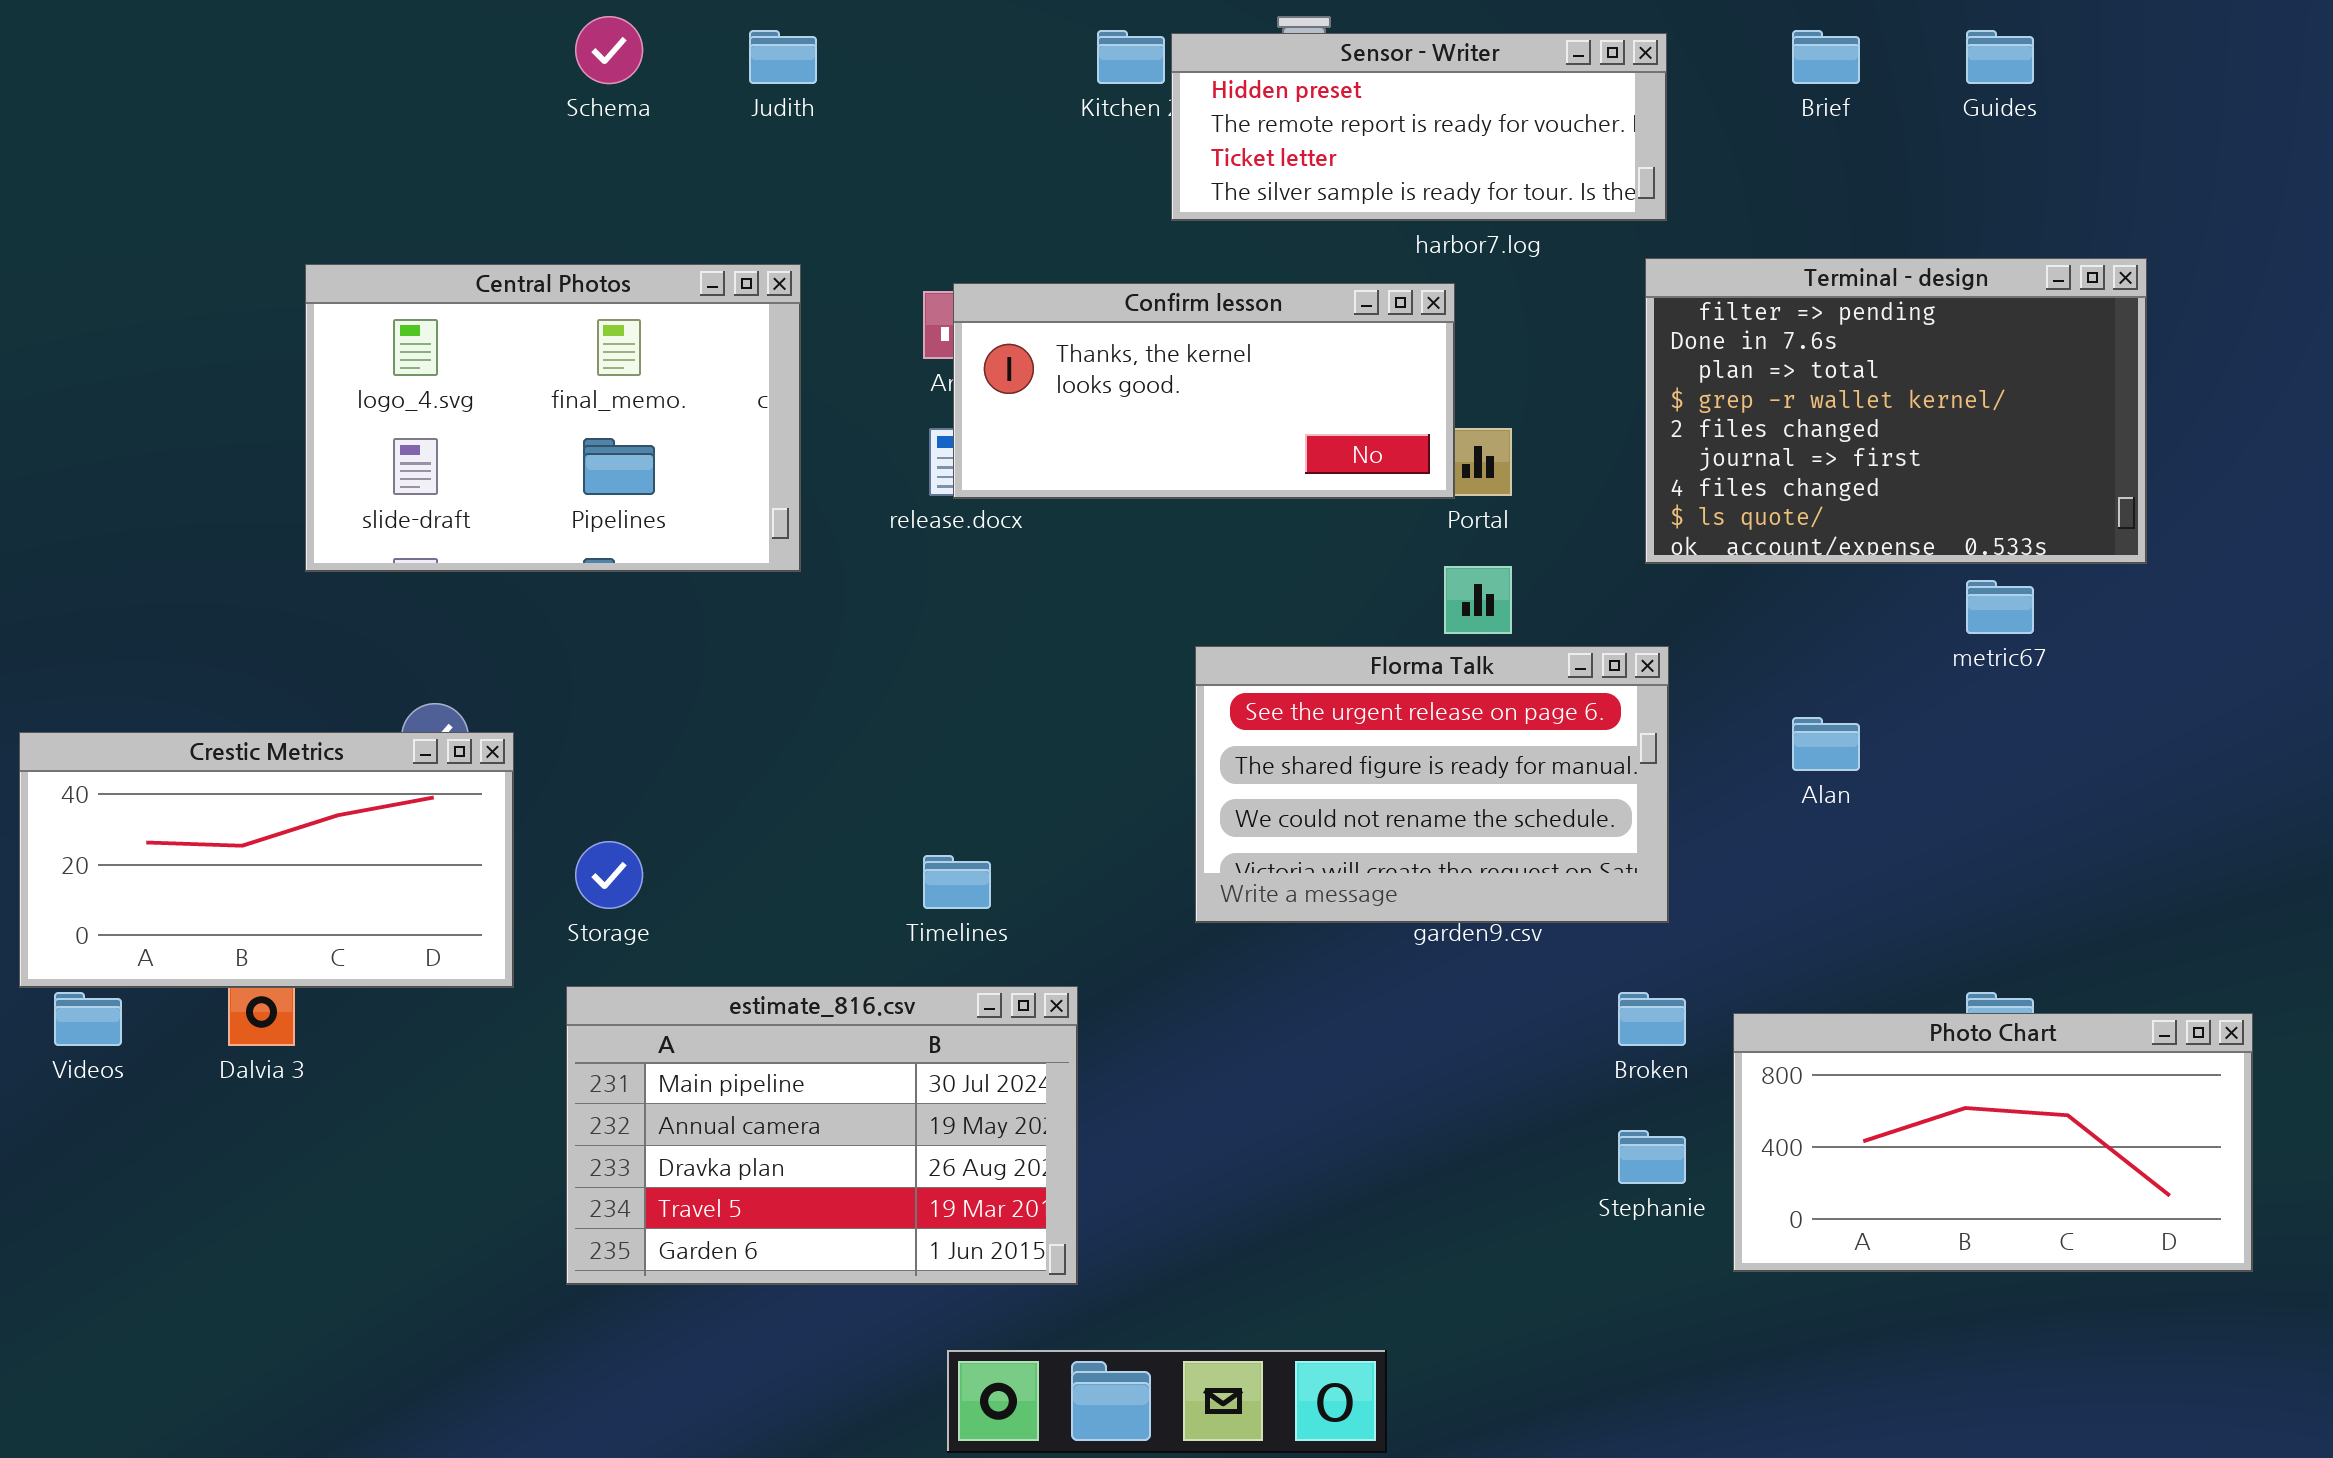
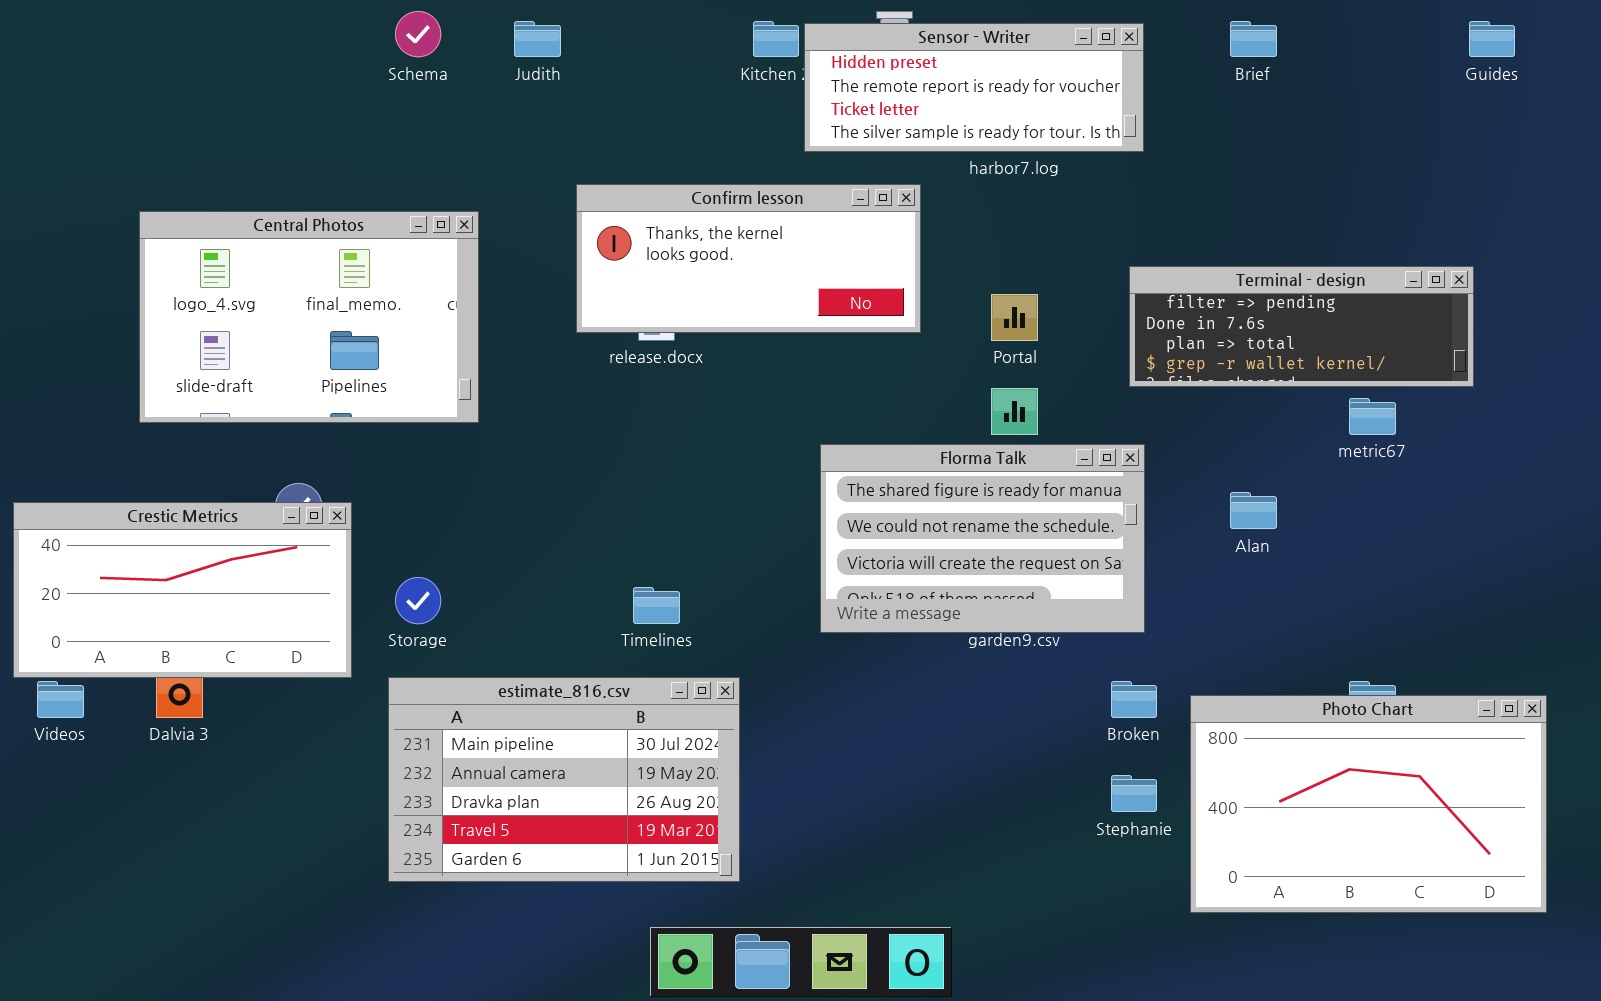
Guides: [1966,30,2034,84] -> [1469,21,1515,57], moved
Terminal - design: [1645,258,2147,564] -> [1129,266,1474,387], resized
Central Photos: [305,264,801,572] -> [139,211,479,423], moved
Confirm lesson: [953,283,1455,499] -> [576,184,921,333], moved
Florma Talk: [1195,646,1669,923] -> [820,444,1145,633], scrolled down 1 row
Photo Chart: [1733,1013,2253,1272] -> [1190,695,1547,913], resized

